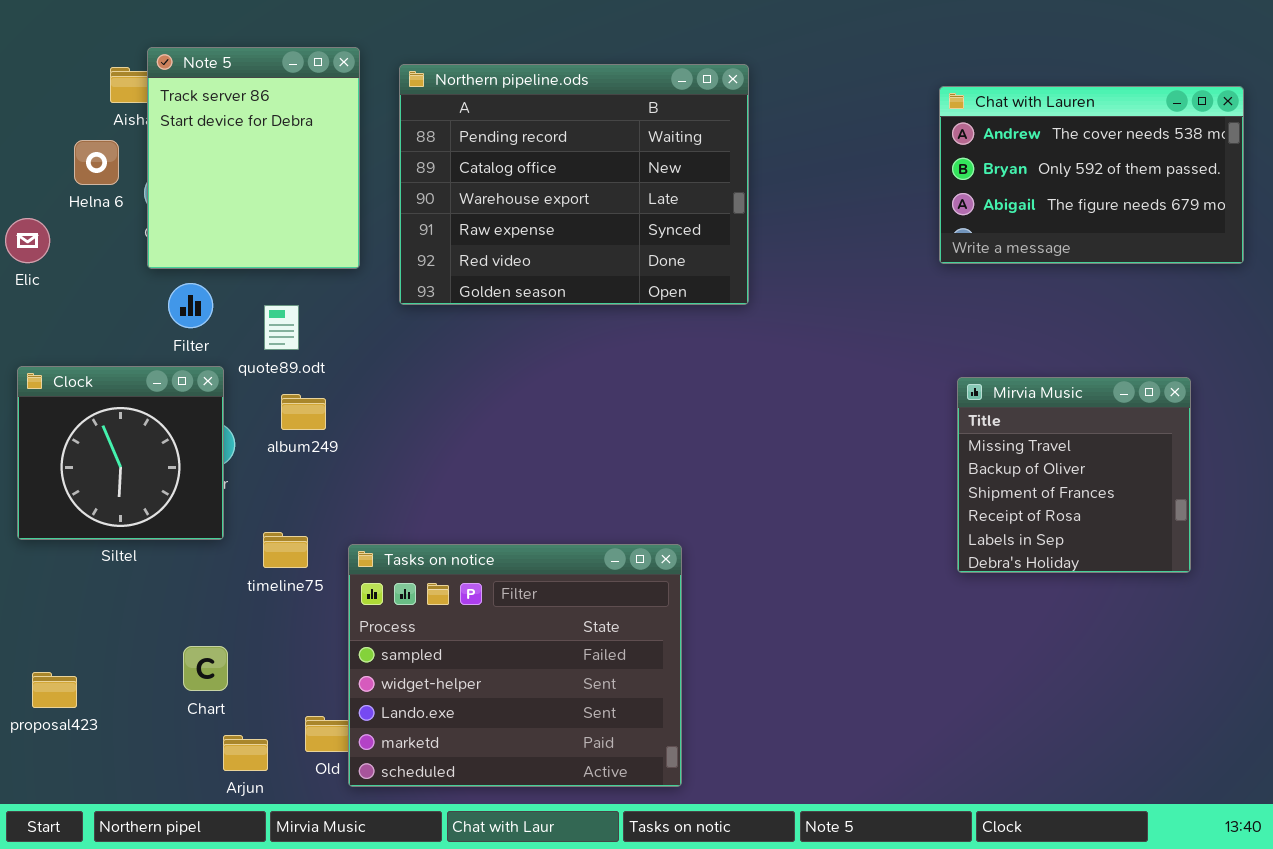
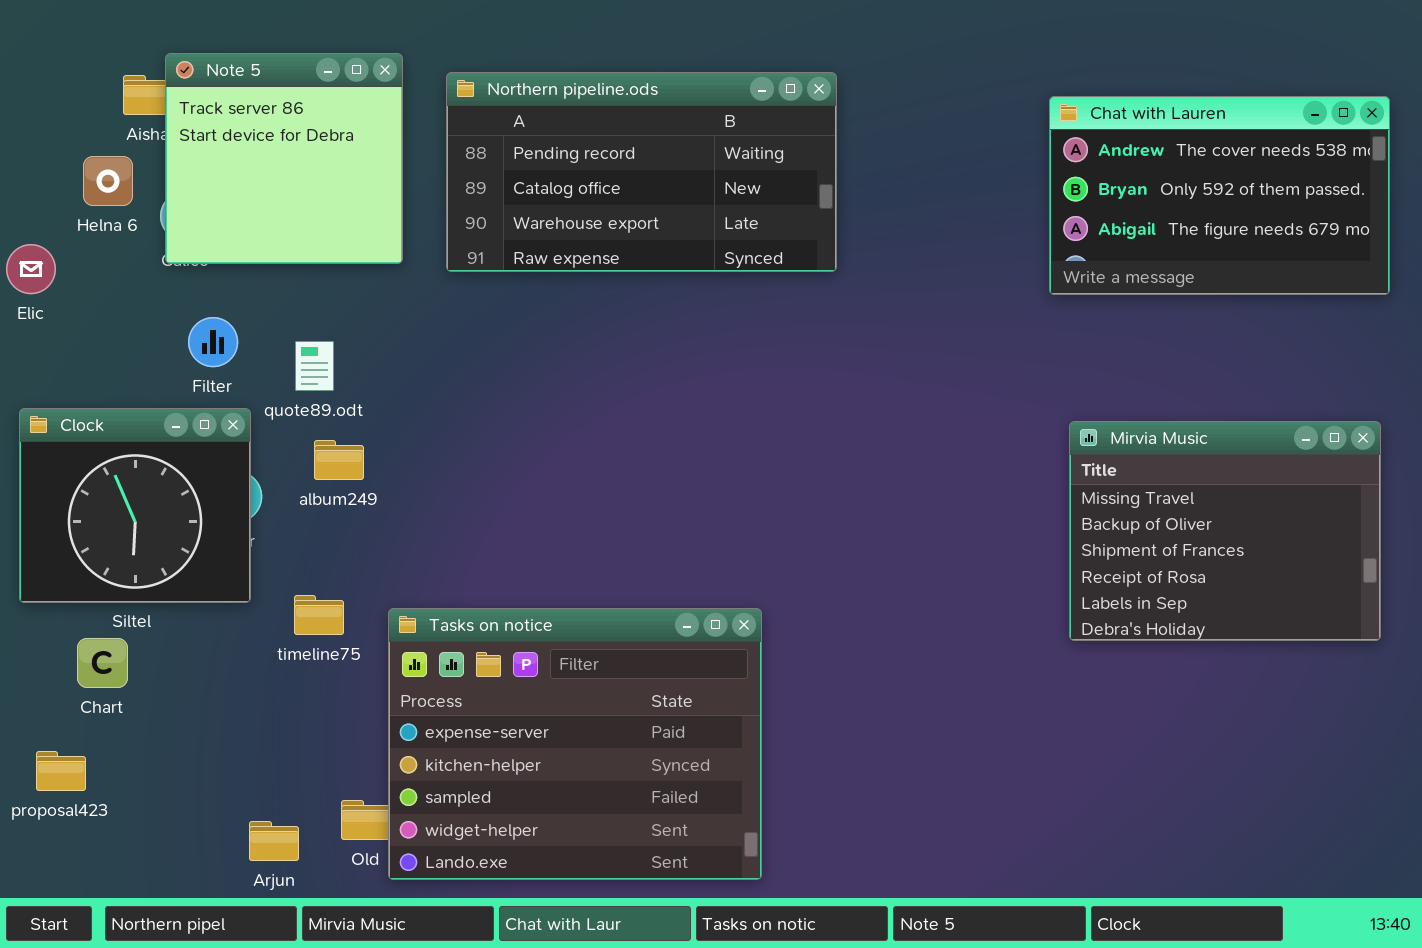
Note 5: [147,47,360,269] -> [165,53,403,264], resized
Northern pipeline.ods: [399,64,749,305] -> [446,72,837,272], resized
Mirvia Music: [957,377,1191,573] -> [1069,421,1381,641], resized
Tasks on notice: [348,544,682,787] -> [388,608,762,880], scrolled up 2 rows
Chart: [183,646,228,691] -> [77,638,128,688], moved

